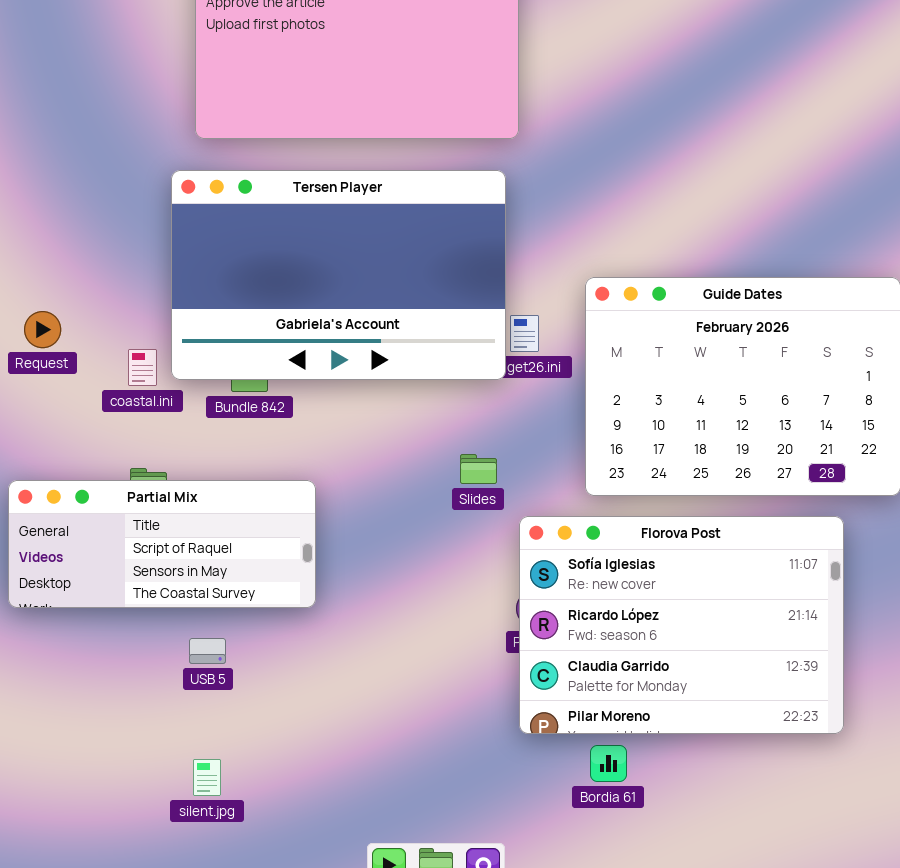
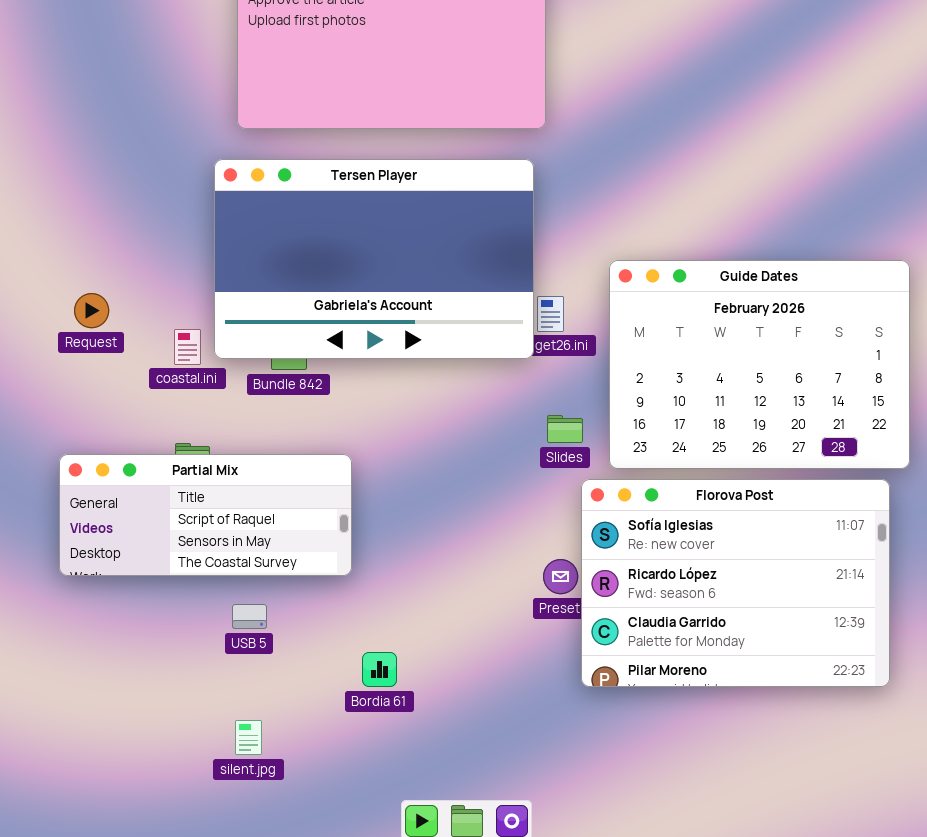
Slides: [460,454,497,484] -> [547,415,583,443], moved
Florova Post: [519,516,844,734] -> [581,479,890,687], moved
Bordia 61: [590,745,627,782] -> [362,652,397,687], moved

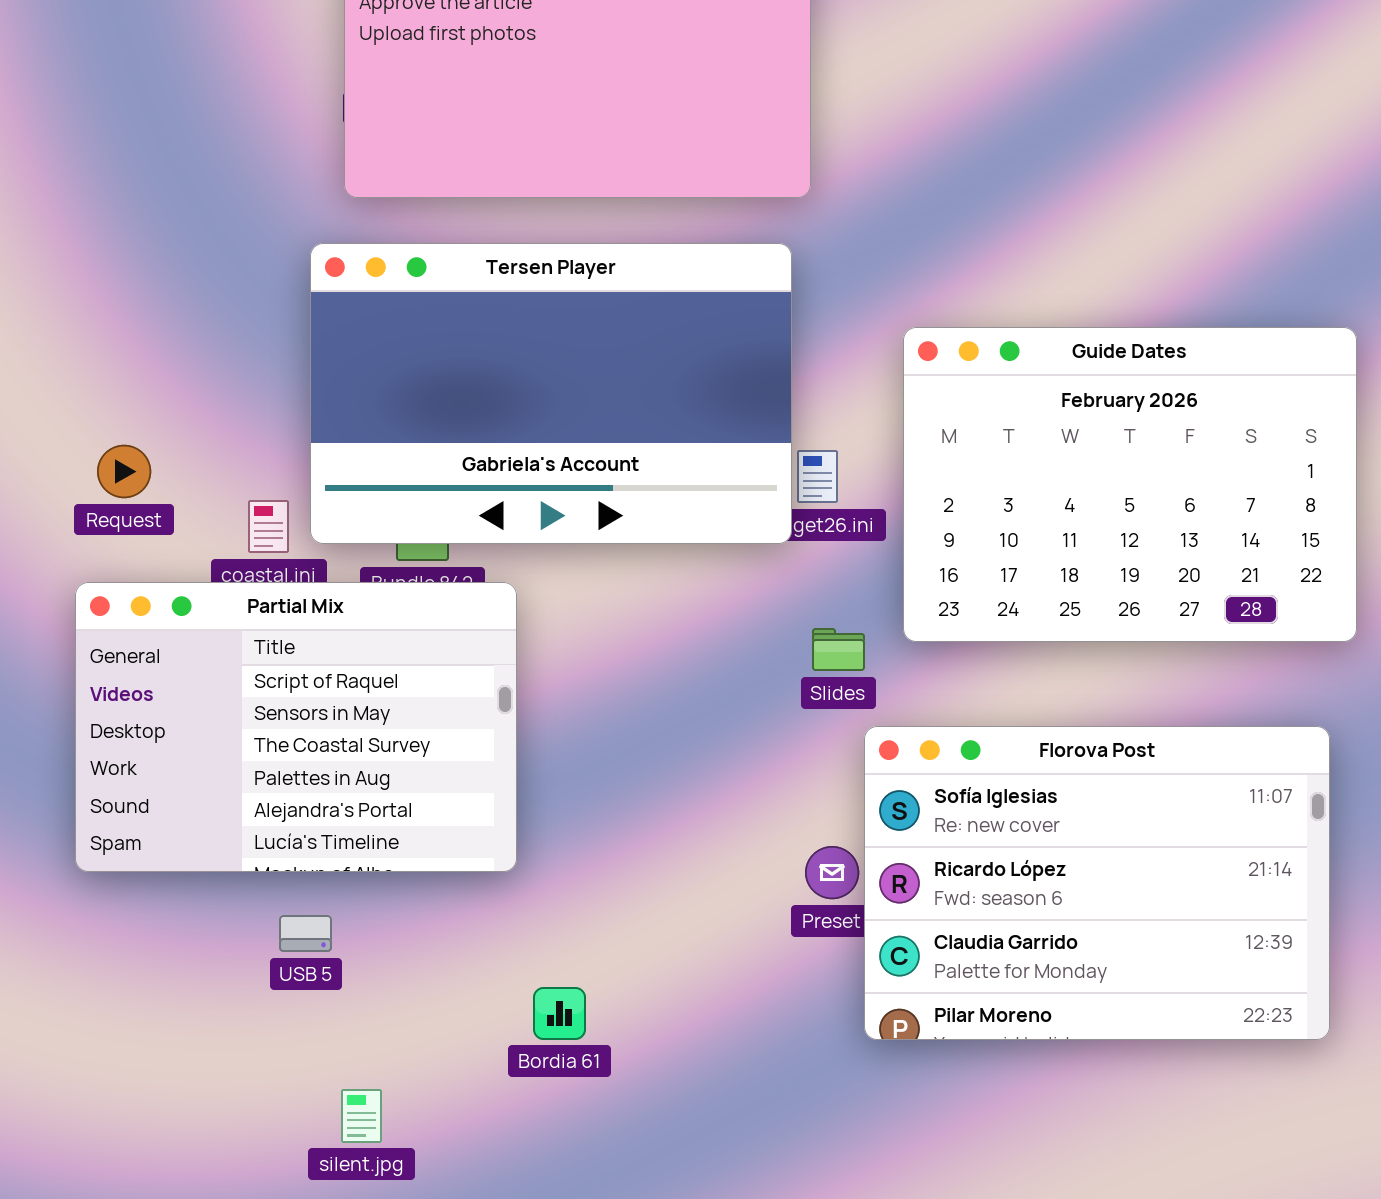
Guide Dates: [609,260,910,469] -> [903,327,1357,642], moved
Partial Mix: [59,454,352,576] -> [75,582,517,872], resized
USB 5: [232,604,267,629] -> [279,915,332,952], moved

